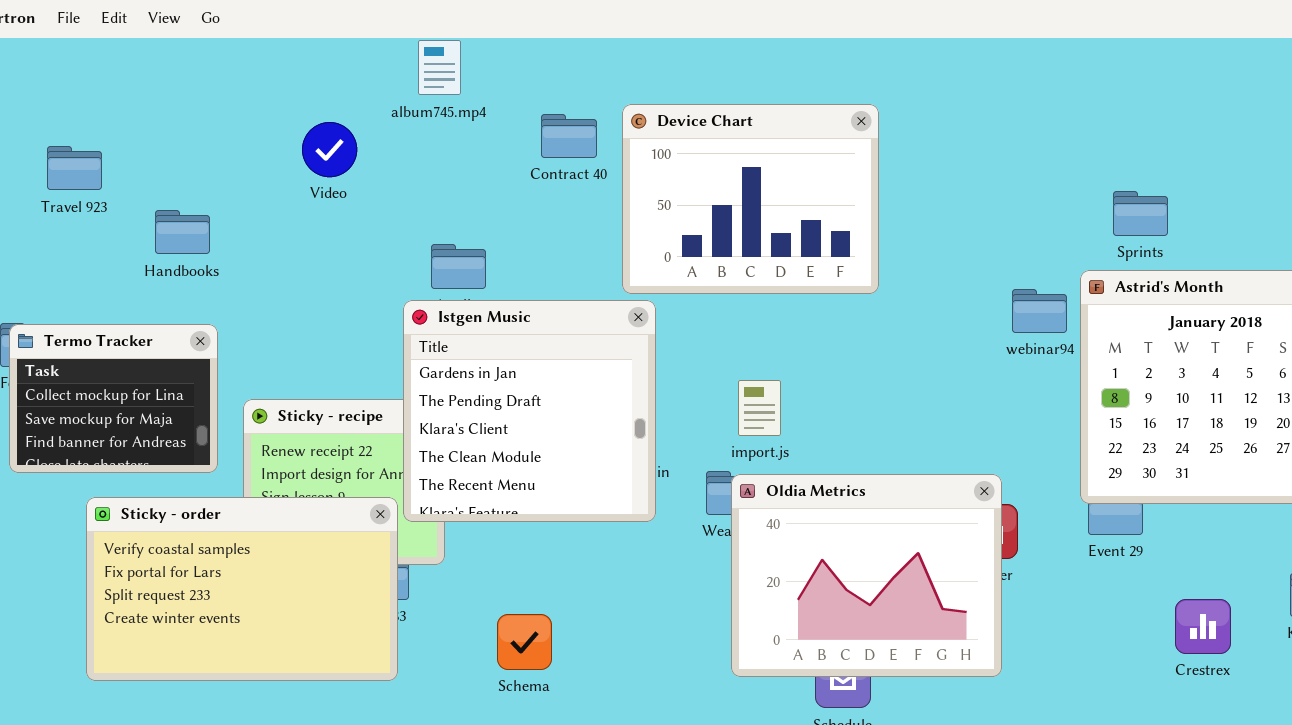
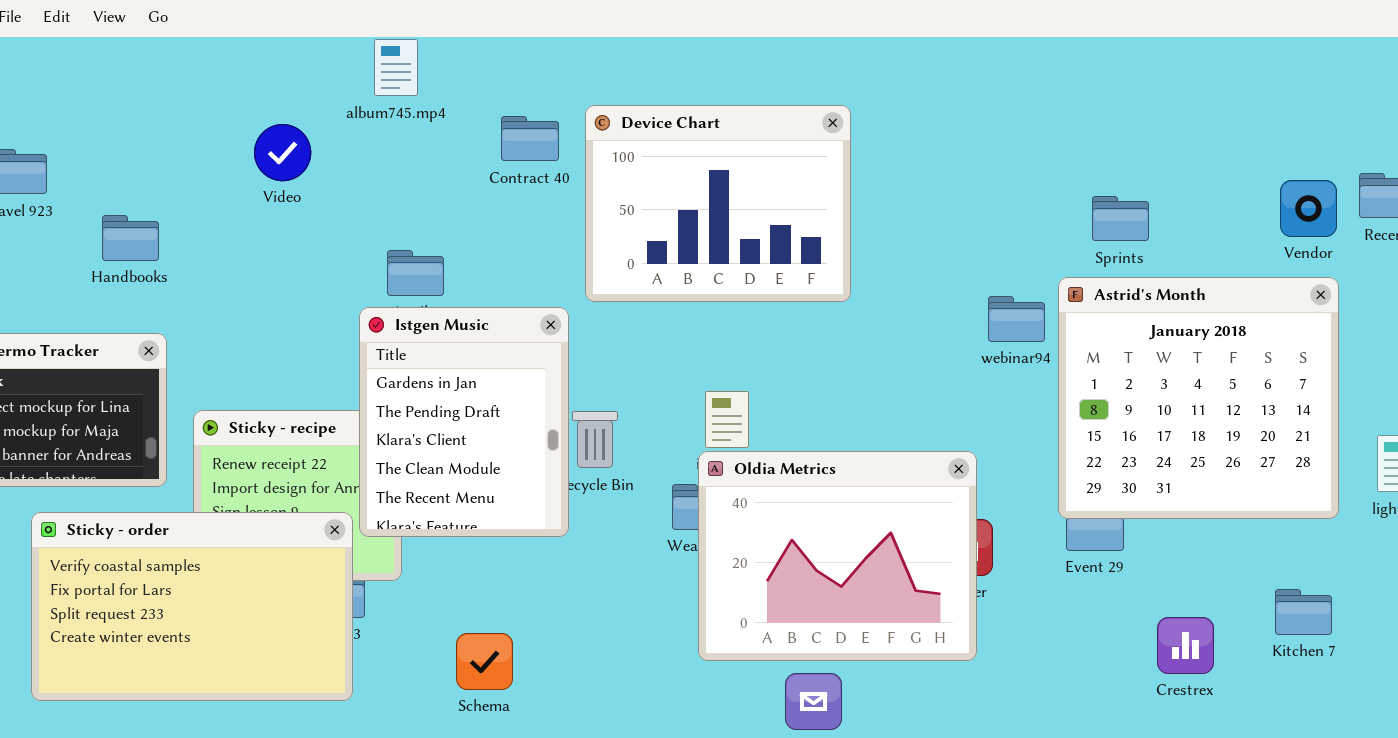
Istgen Music: [403,300,656,522] -> [359,307,569,537], resized
Oldia Metrics: [731,474,1002,677] -> [698,451,977,661], moved

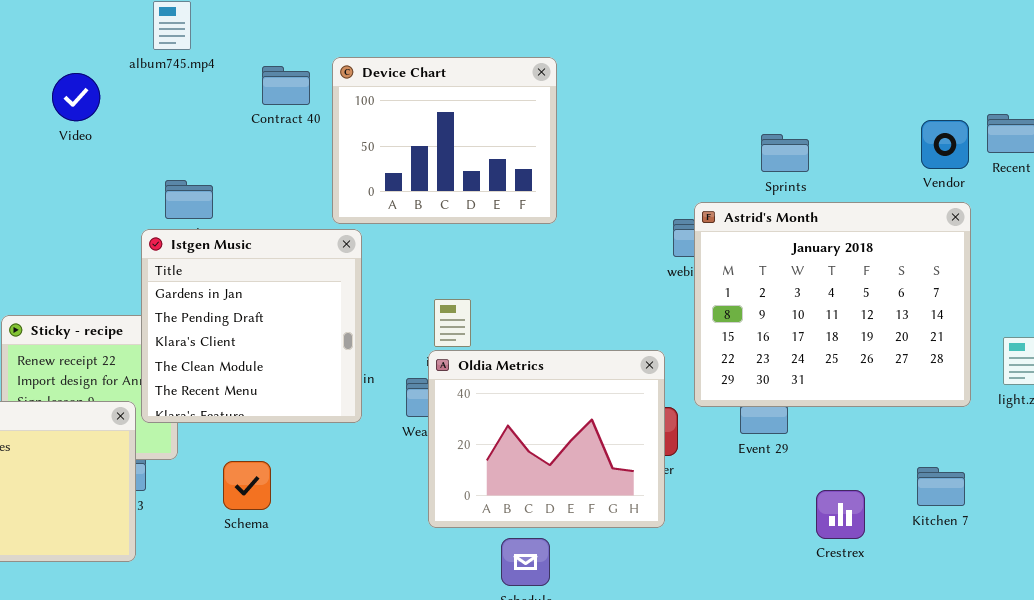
Astrid's Month: [1058,277,1339,519] -> [694,202,971,407], resized
Istgen Music: [359,307,569,537] -> [141,229,362,423], resized
Schema: [456,633,513,690] -> [223,461,271,510], moved

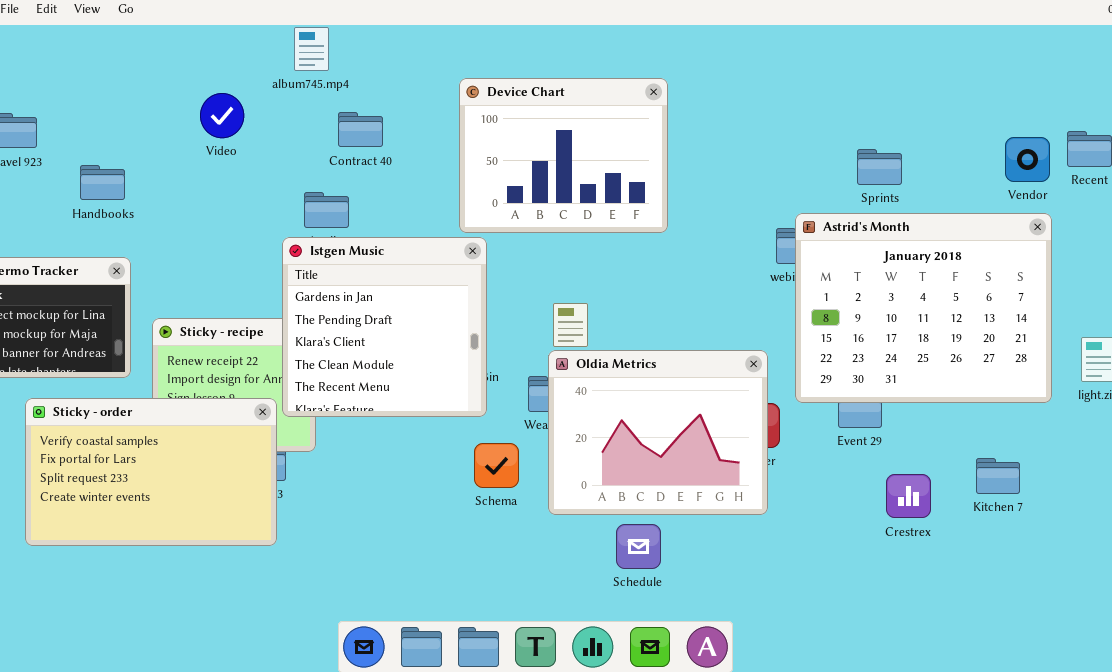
Contract 40: [262,66,310,105] -> [338,112,383,147], moved
Schema: [223,461,271,510] -> [474,443,519,488], moved
Kitchen 7: [917,467,965,506] -> [976,458,1020,494], moved
Crestrex: [816,490,865,539] -> [886,474,931,518], moved

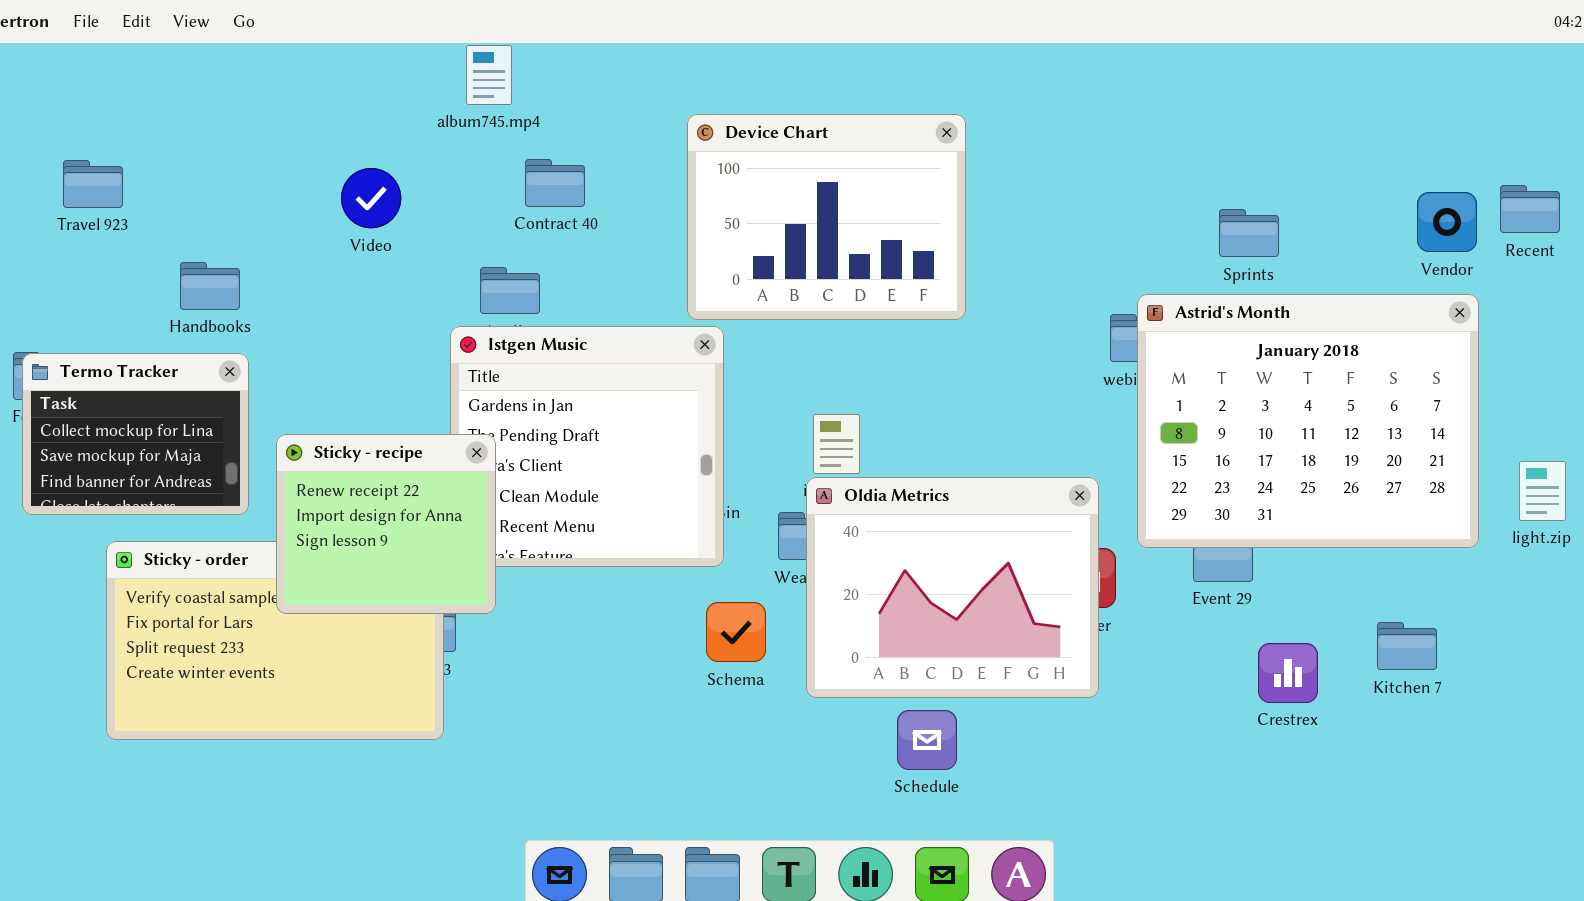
Video: [200,93,244,138] -> [341,168,401,228], moved
Handbooks: [80,165,125,200] -> [180,262,240,310], moved
Sticky - recipe: [152,318,316,452] -> [276,434,496,614], raised

